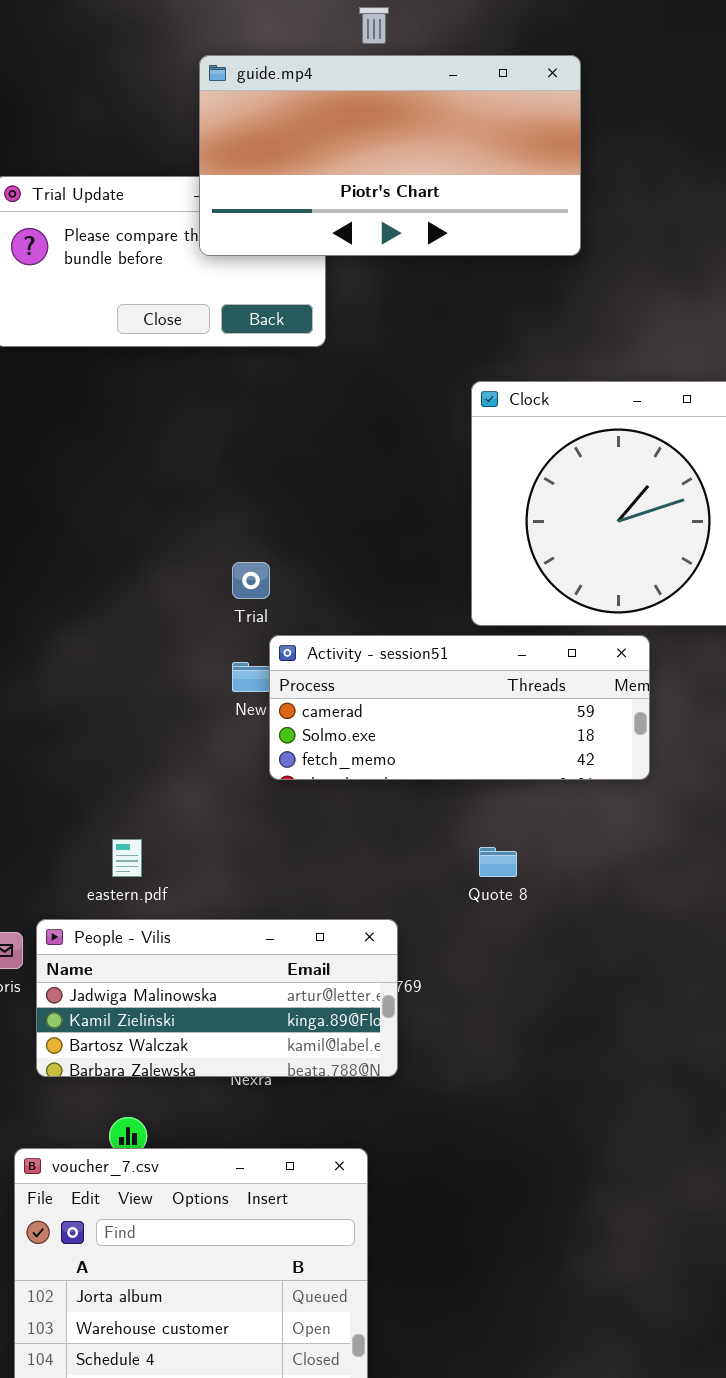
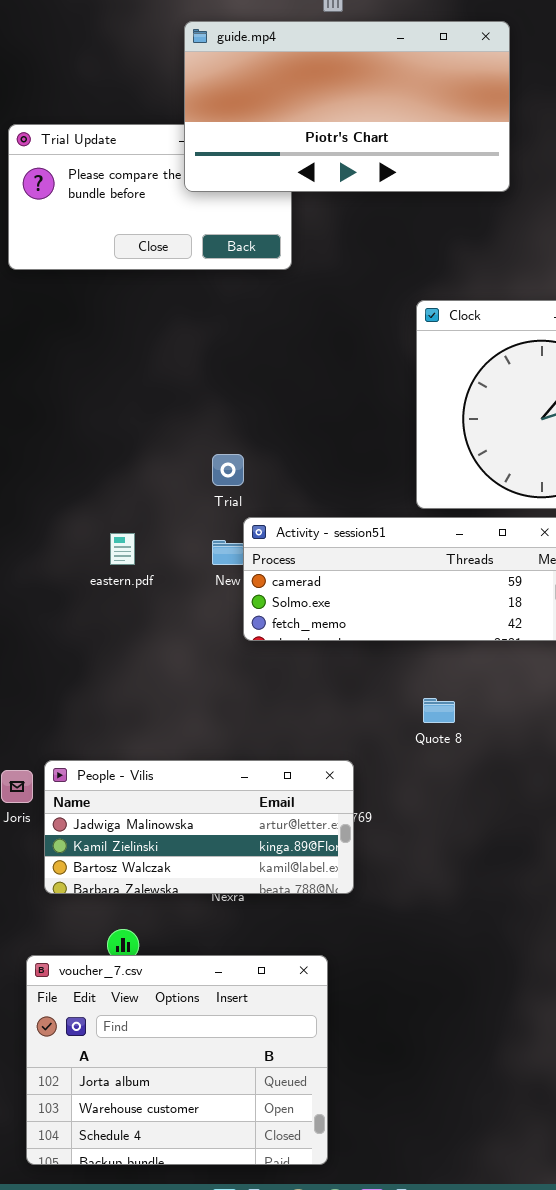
eastern.pdf: [112,839,142,877] -> [110,533,135,565], moved

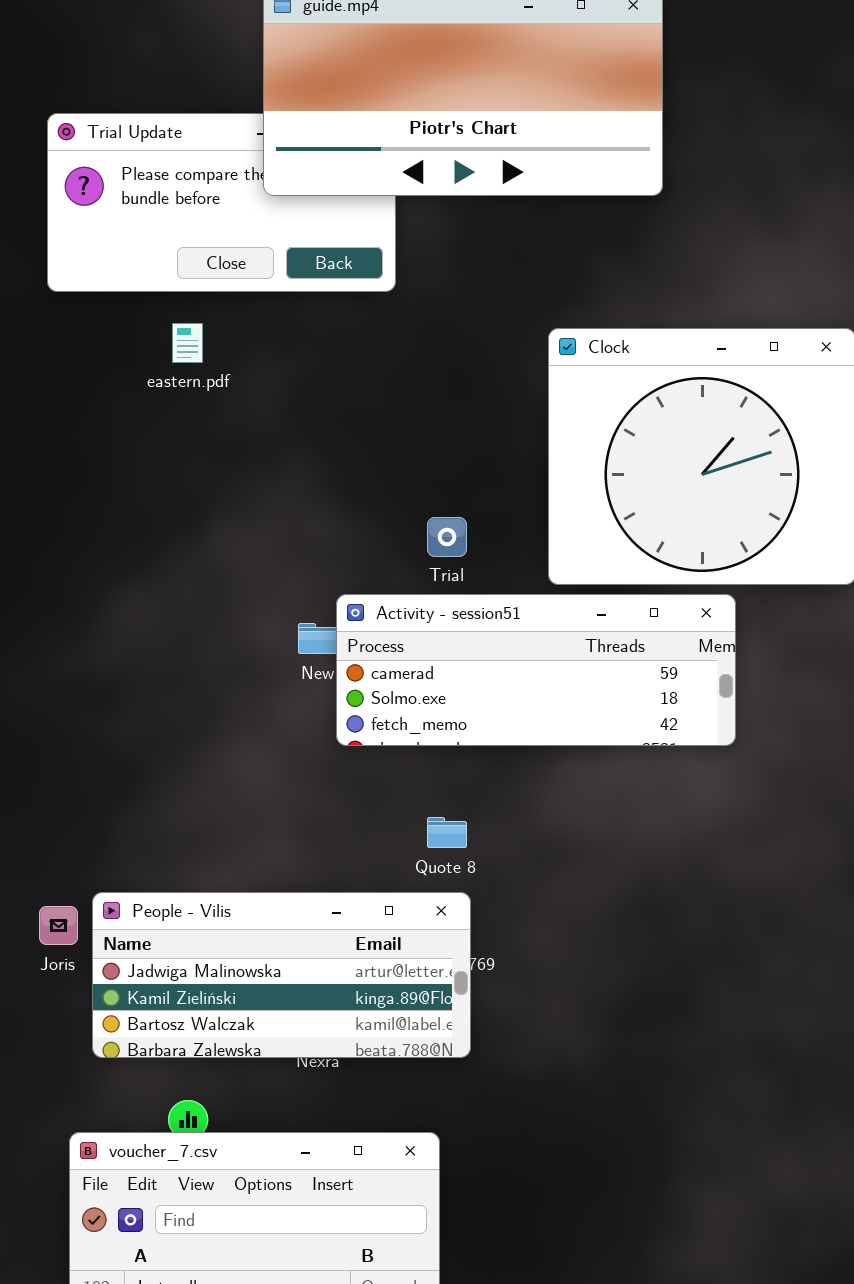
Trial: [212,454,244,486] -> [427,517,467,557], moved
eastern.pdf: [110,533,135,565] -> [172,323,203,363], moved
Quote 8: [423,698,455,723] -> [427,817,467,848], moved

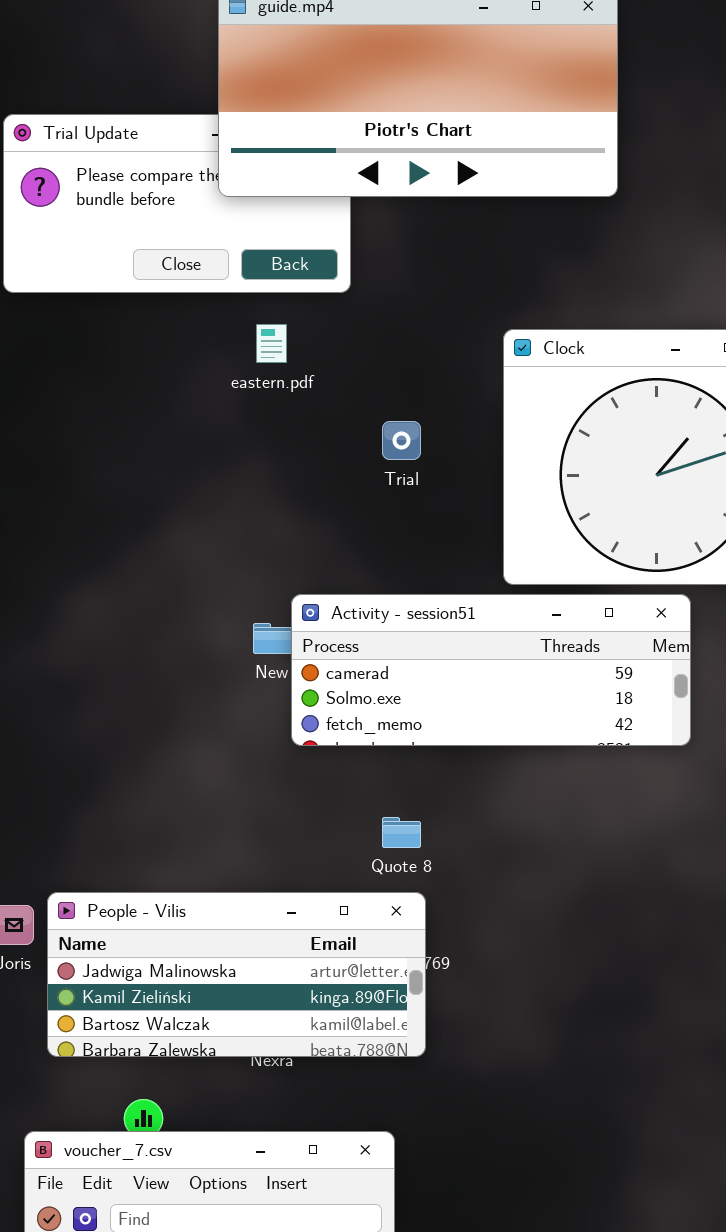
eastern.pdf: [172,323,203,363] -> [256,324,287,363], moved
Trial: [427,517,467,557] -> [382,421,421,460], moved

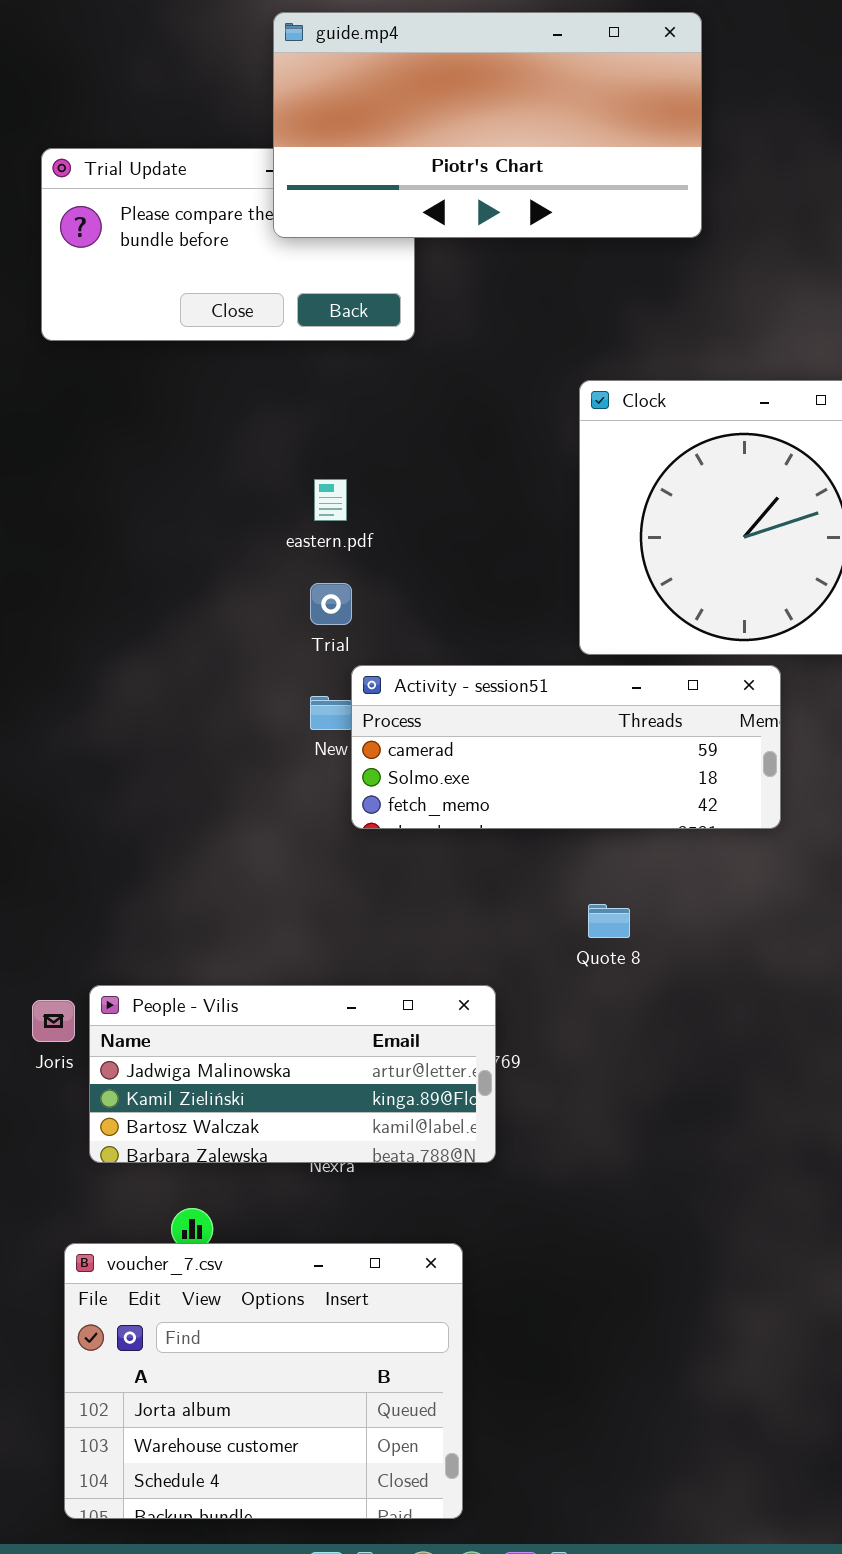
eastern.pdf: [256,324,287,363] -> [314,479,347,521], moved
Trial: [382,421,421,460] -> [310,583,352,625], moved
Quote 8: [382,817,421,848] -> [588,904,630,938], moved

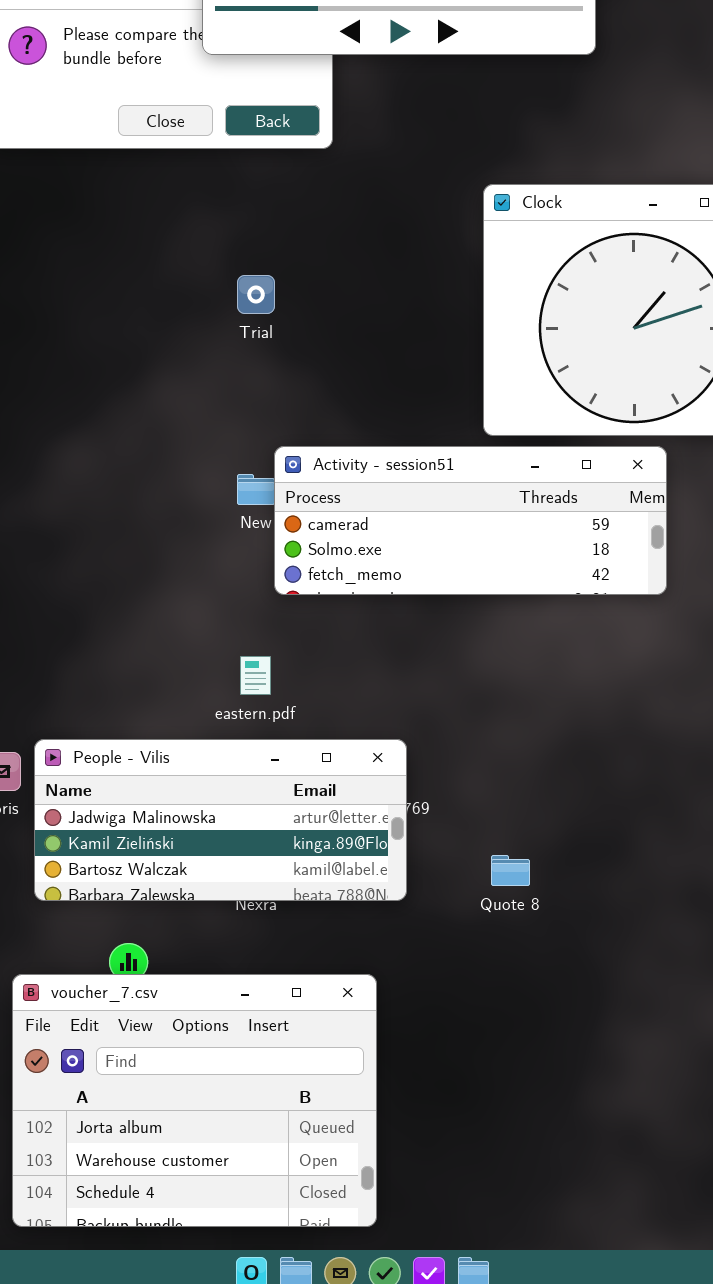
eastern.pdf: [314,479,347,521] -> [240,656,271,695], moved
Trial: [310,583,352,625] -> [237,275,275,314], moved
Quote 8: [588,904,630,938] -> [491,855,530,886], moved

